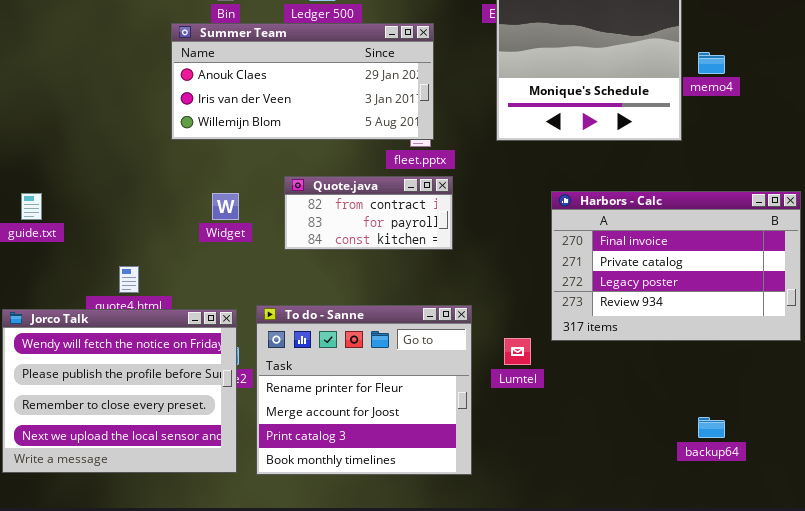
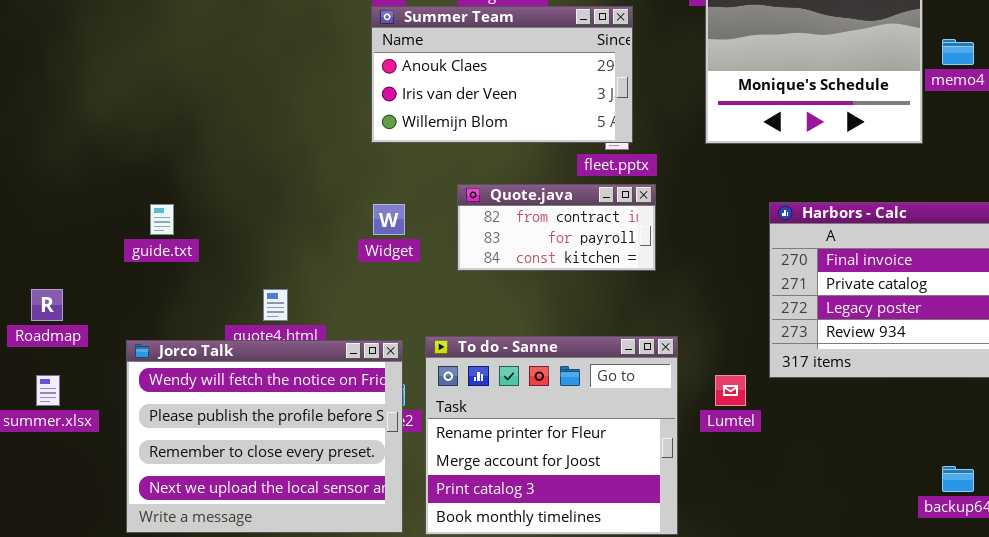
Summer Team: [171,23,434,140] -> [371,6,633,143], resized

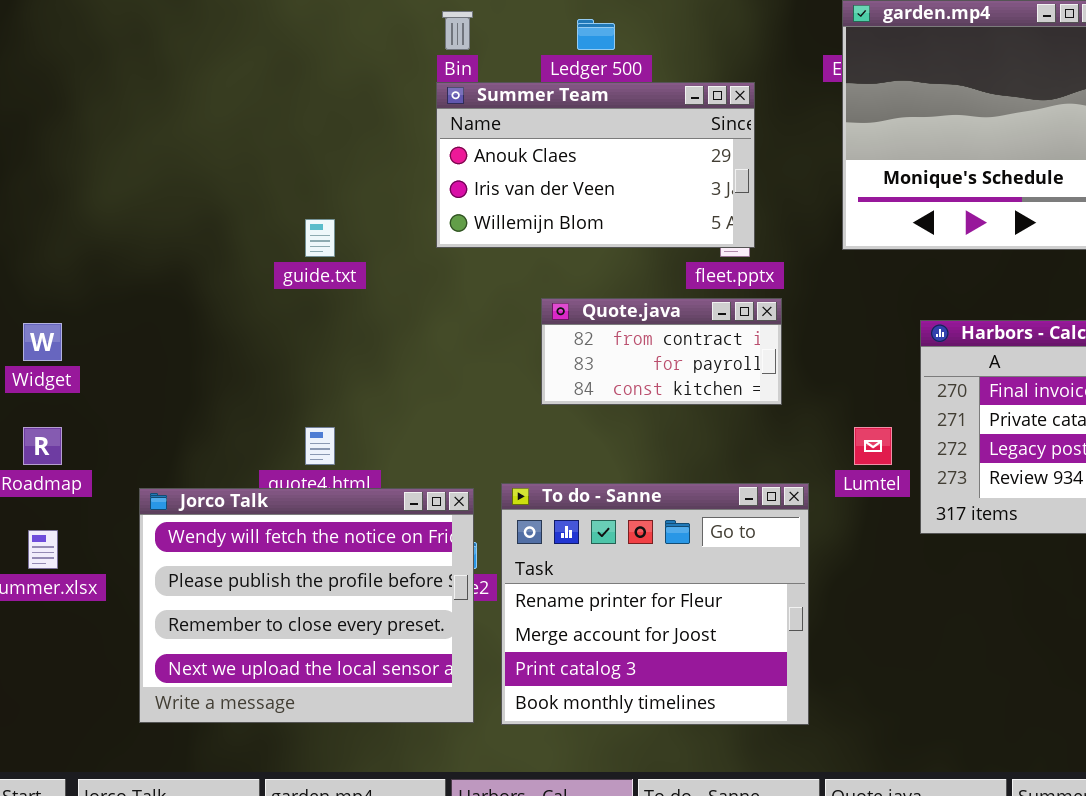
guide.txt: [150,204,174,235] -> [305,219,335,257], moved
Widget: [373,204,405,235] -> [23,323,62,361], moved
Lumtel: [715,375,746,406] -> [854,427,892,465], moved

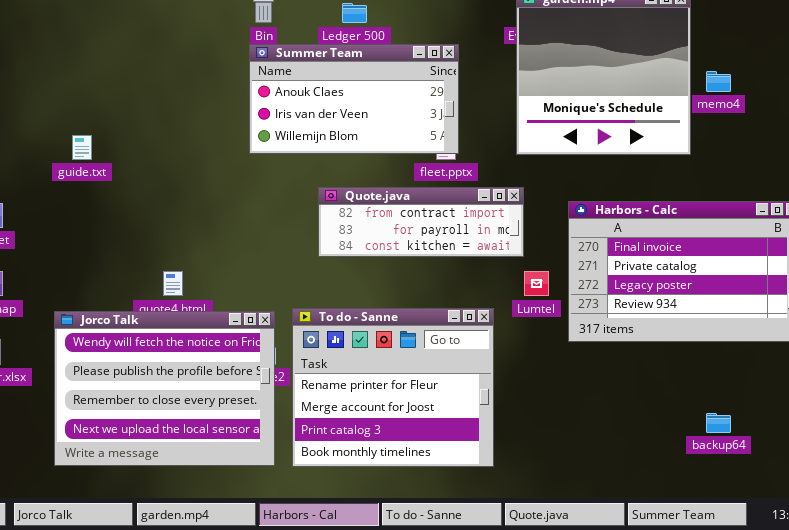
guide.txt: [305,219,335,257] -> [72,135,92,160], moved
Quote.java: [541,298,782,405] -> [318,187,524,257], resized

